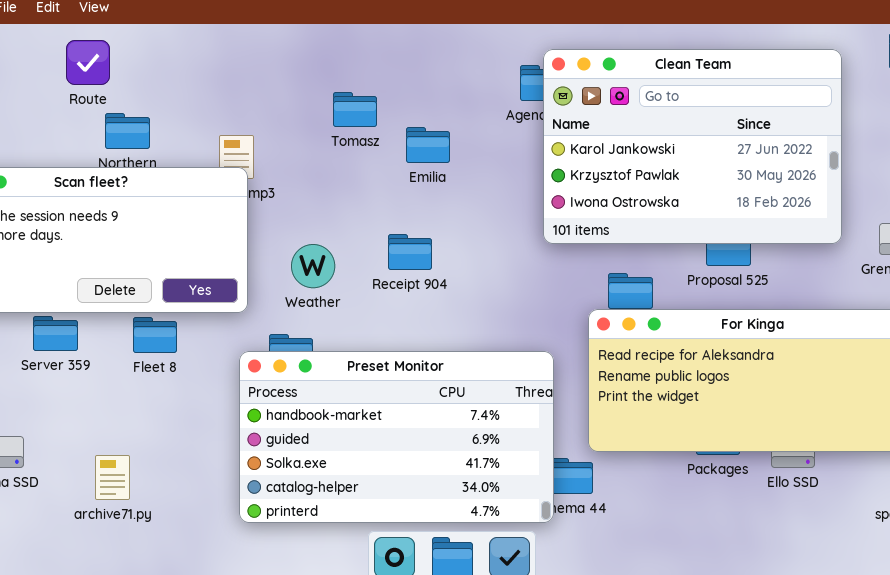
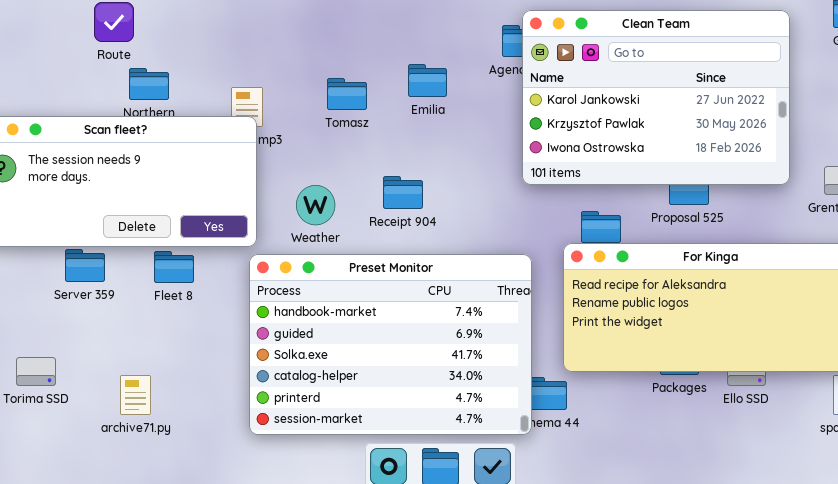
Tomasz: [333,92,377,127] -> [327,78,367,110], moved
Emilia: [406,127,450,163] -> [408,64,447,97], moved
Preset Monitor: [239,351,554,523] -> [249,254,532,435], resized

